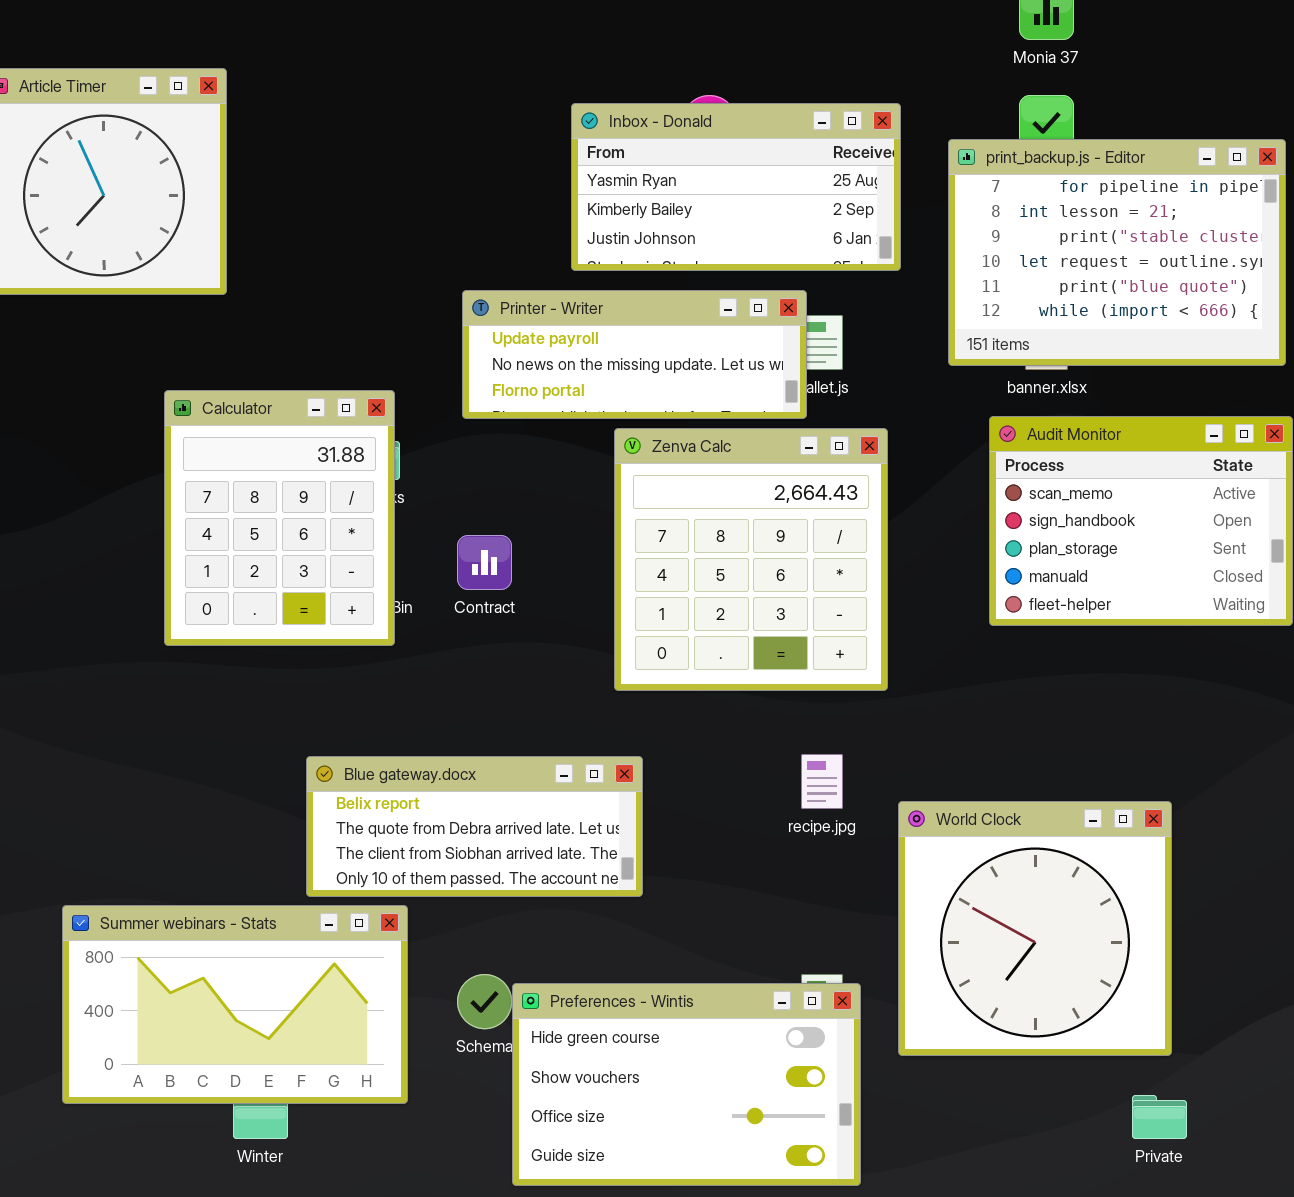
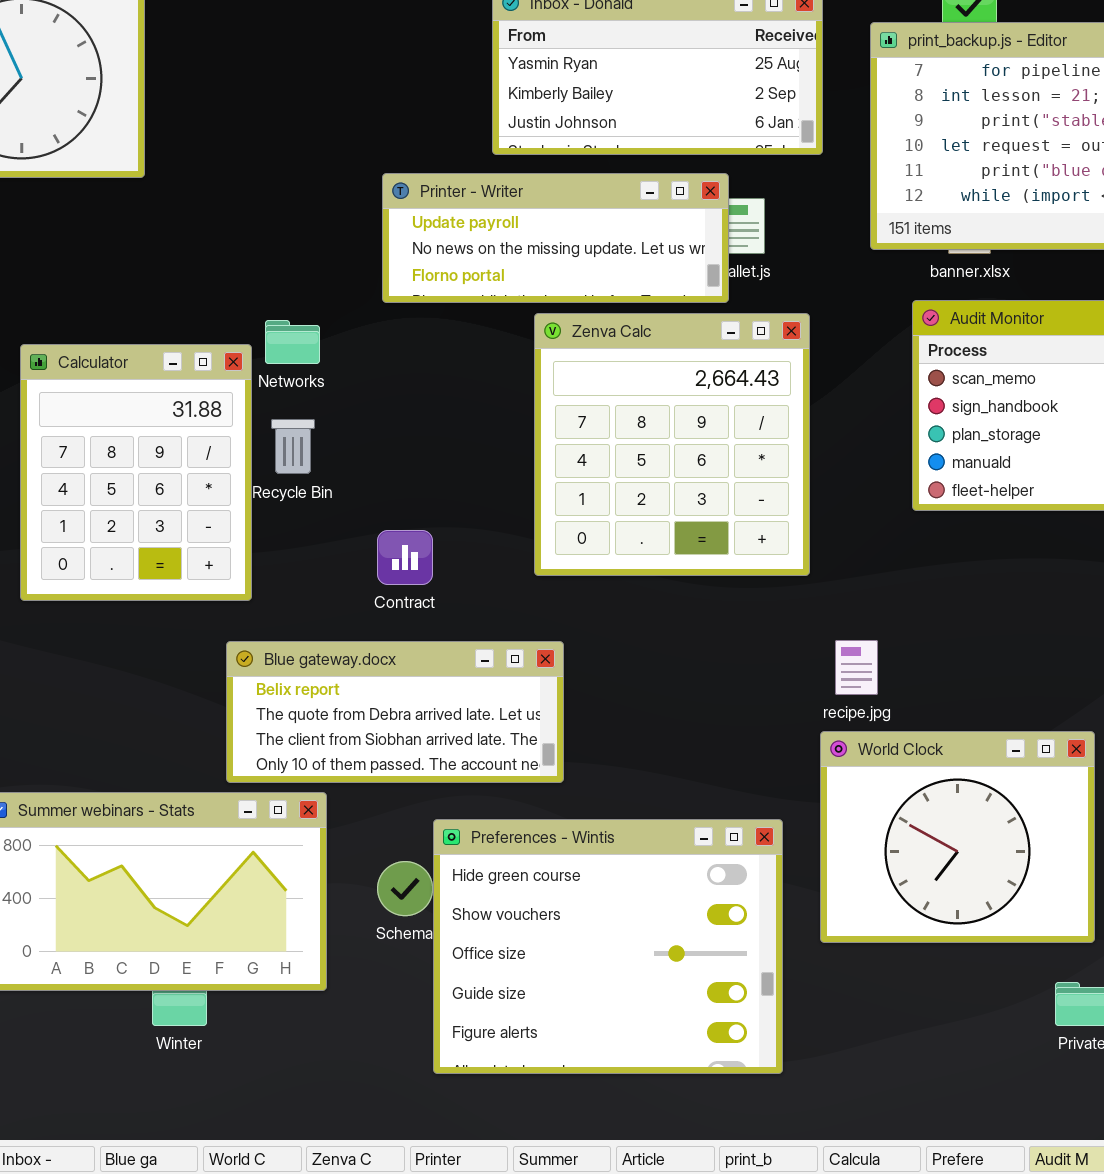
Calculator: [164,390,395,646] -> [20,344,252,601], moved
Contract: [457,535,512,590] -> [377,530,433,585], moved
recipe.jpg: [801,754,843,809] -> [835,640,878,695], moved
World Clock: [898,801,1172,1056] -> [820,731,1095,943], resized
Preferences - Wintis: [512,983,861,1186] -> [433,819,783,1074], resized

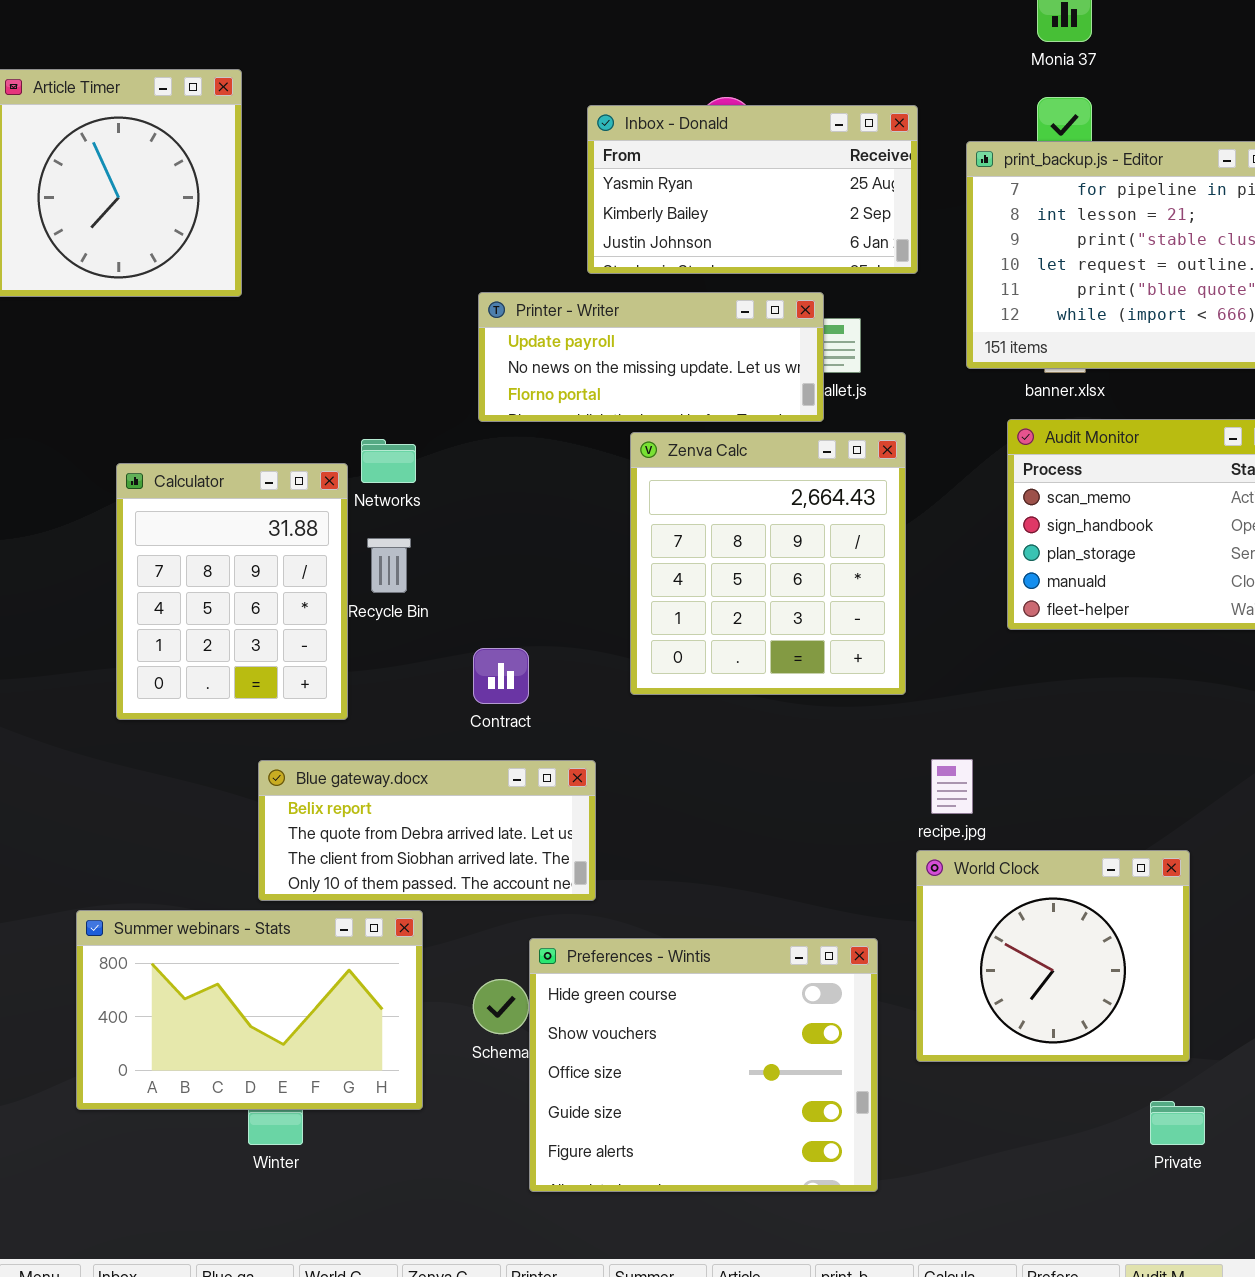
Blue gateway.docx: [226,641,564,783] -> [258,760,596,901], moved

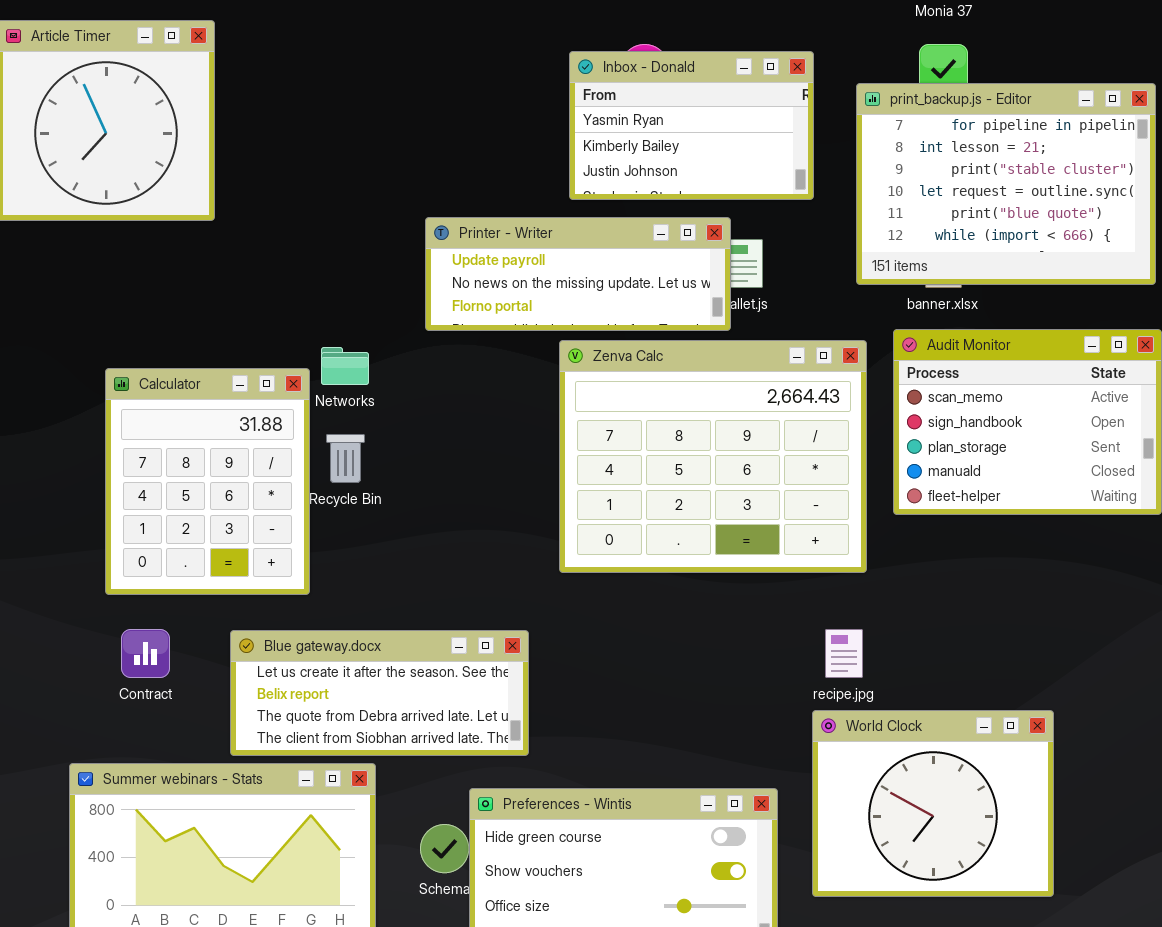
Inbox - Donald: [587,105,918,274] -> [569,51,814,200], resized
Zenva Calc: [630,432,906,695] -> [559,340,867,573], resized
Contract: [473,648,529,704] -> [121,629,170,678], moved
Blue gateway.docx: [258,760,596,901] -> [230,630,529,756], scrolled up 1 row

